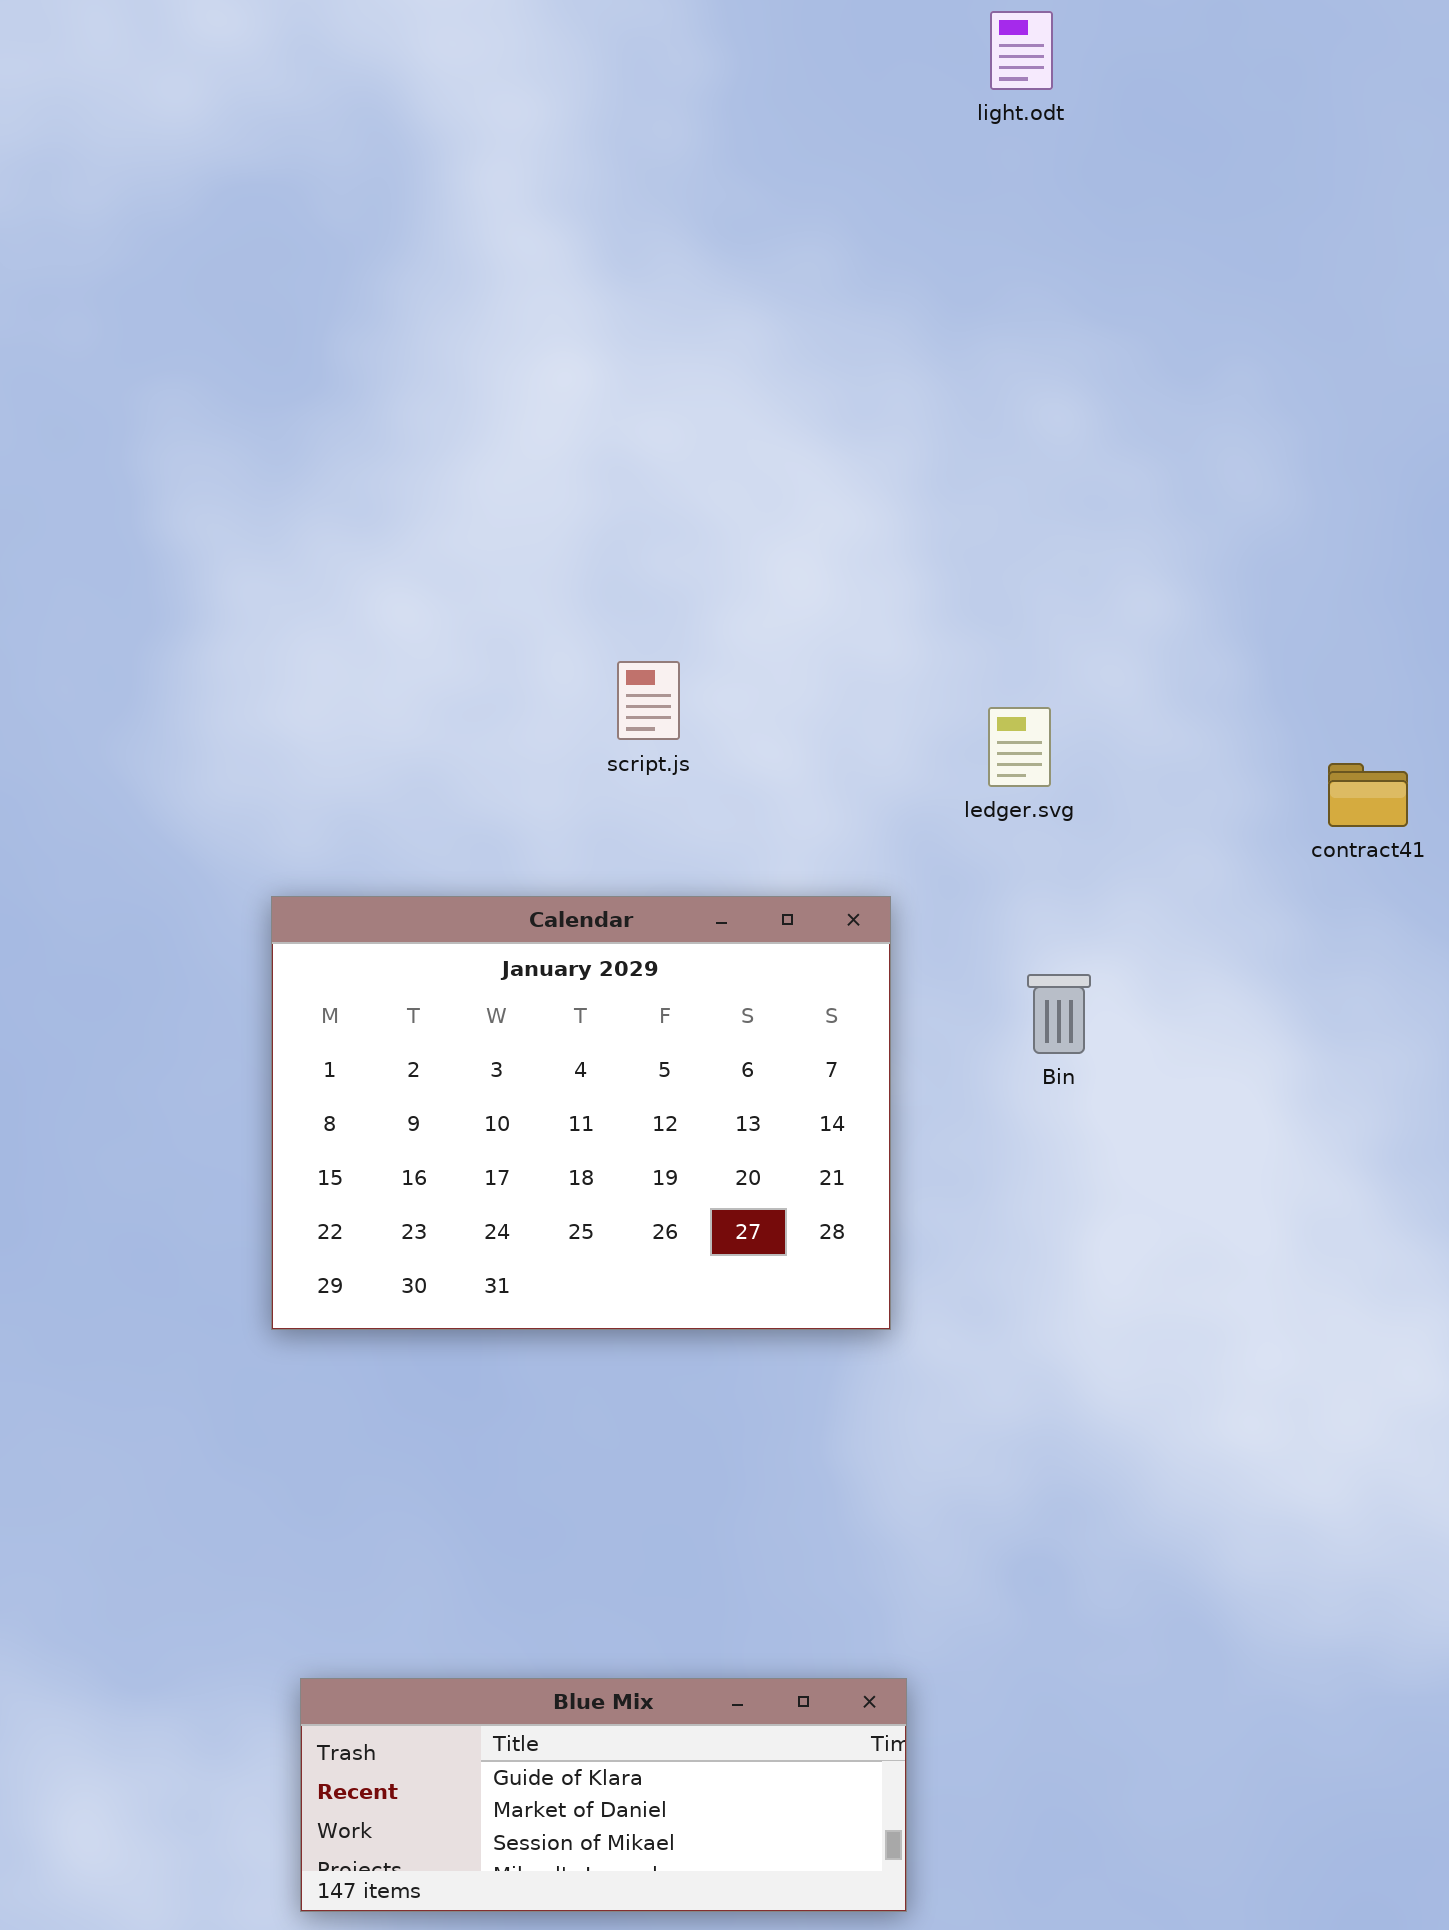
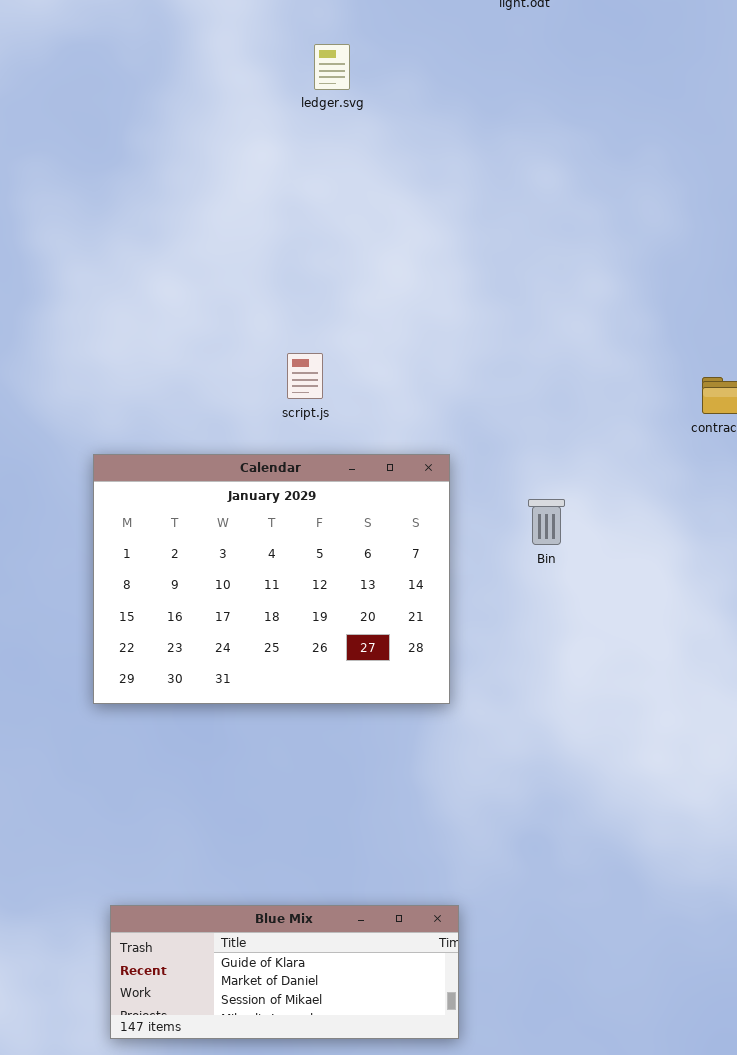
script.js: [617,661,680,740] -> [287,353,323,399], moved
ledger.svg: [988,707,1051,787] -> [314,44,350,90], moved

